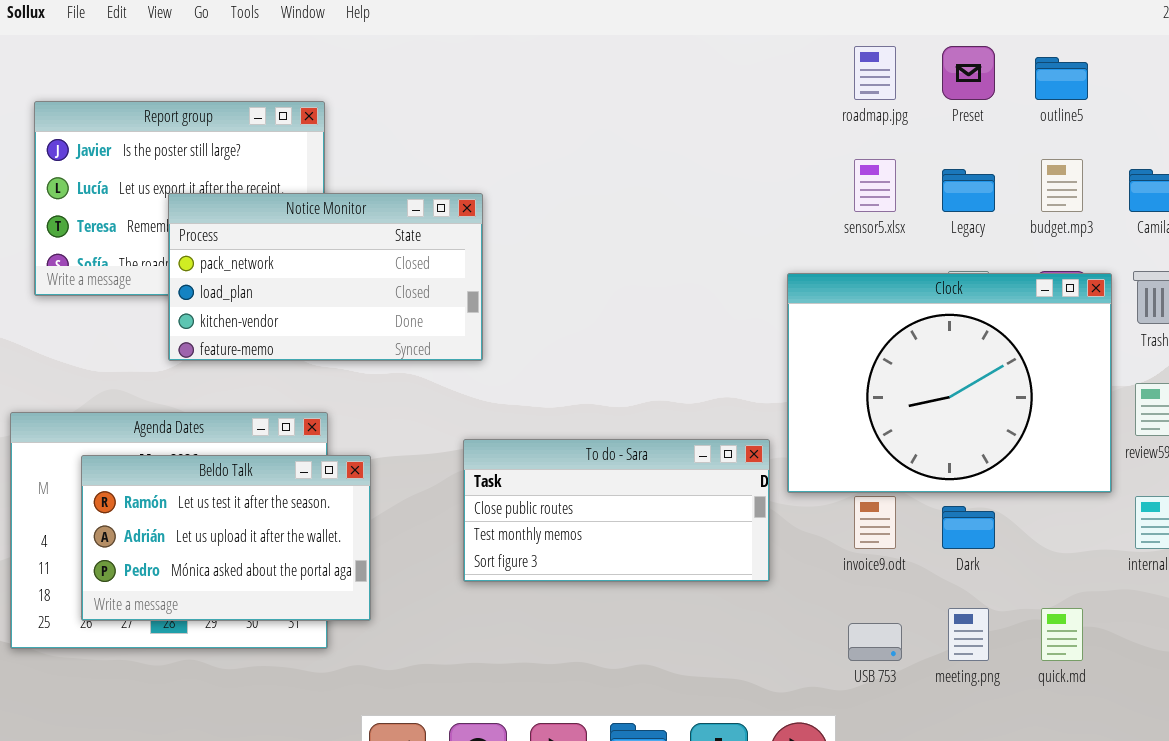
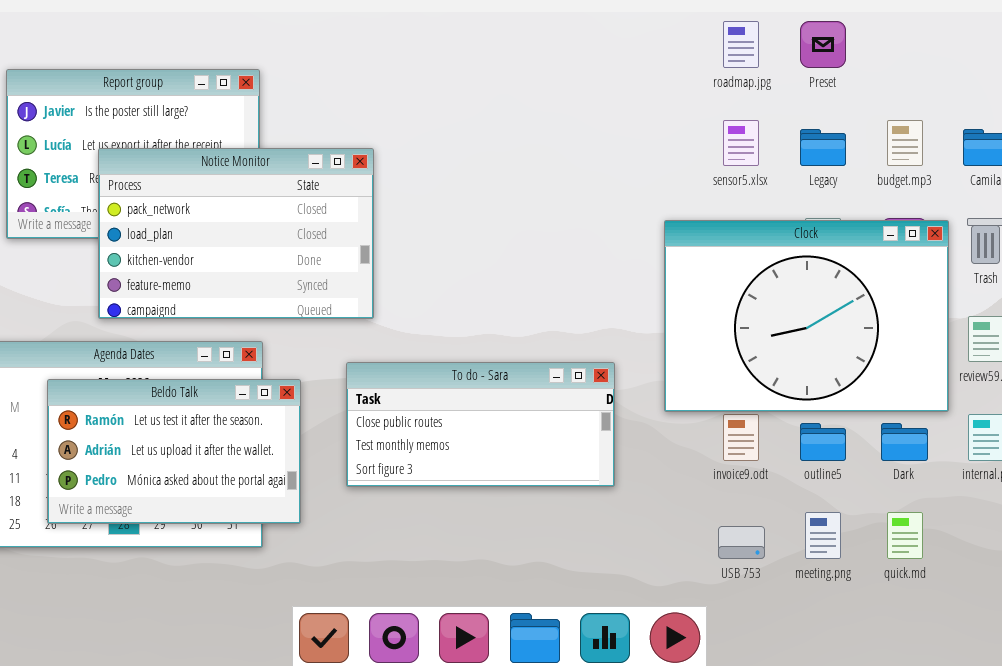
outline5: [1035,57,1088,100] -> [800,423,846,461], moved
Notice Monitor: [168,193,483,361] -> [98,148,374,319], moved, resized
To do - Sara: [463,439,770,582] -> [346,362,615,487], moved
Dark: [942,506,995,549] -> [881,423,928,461], moved

